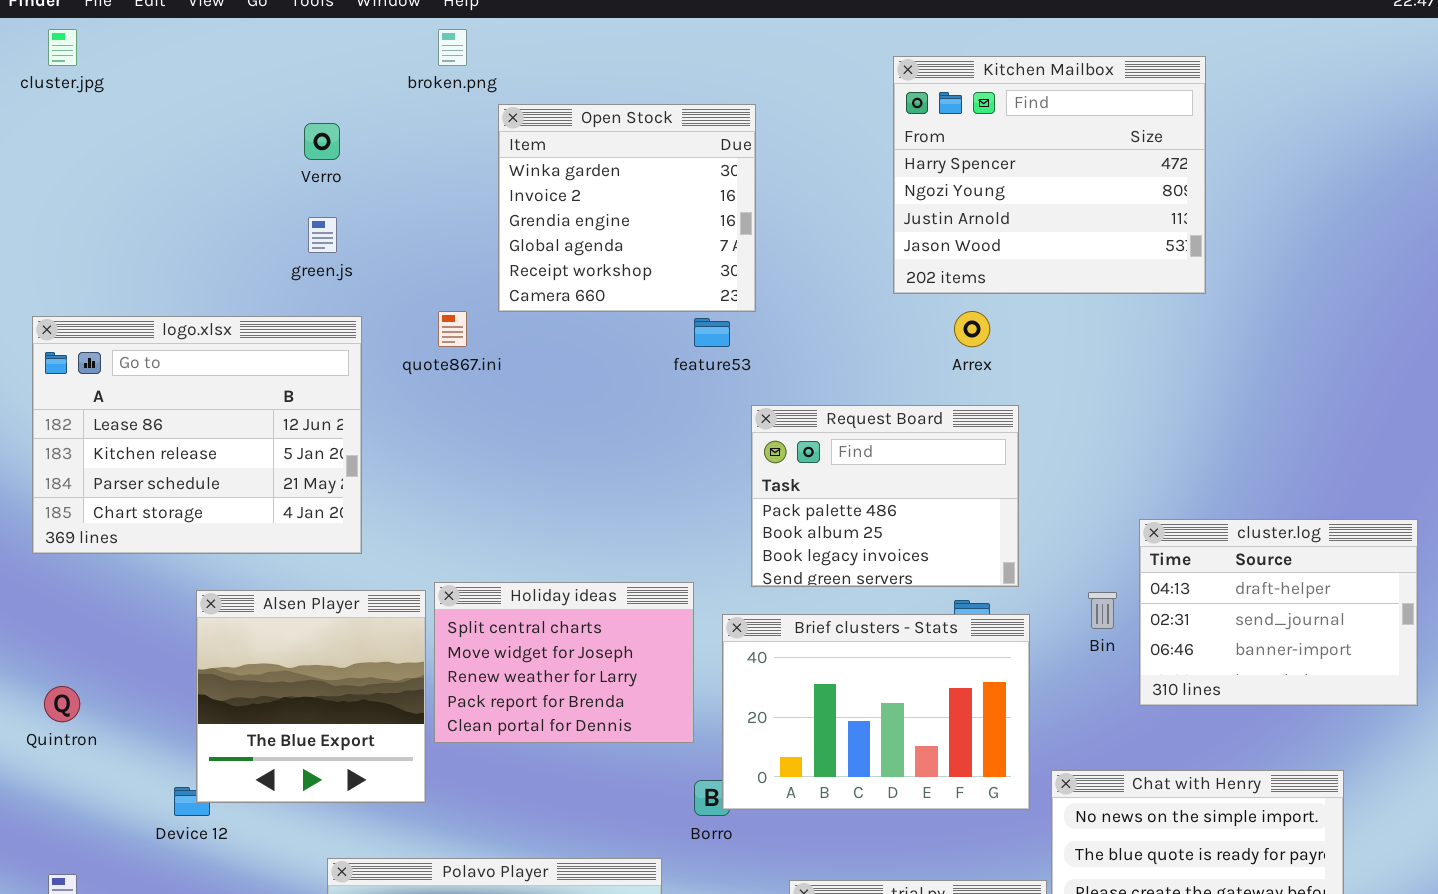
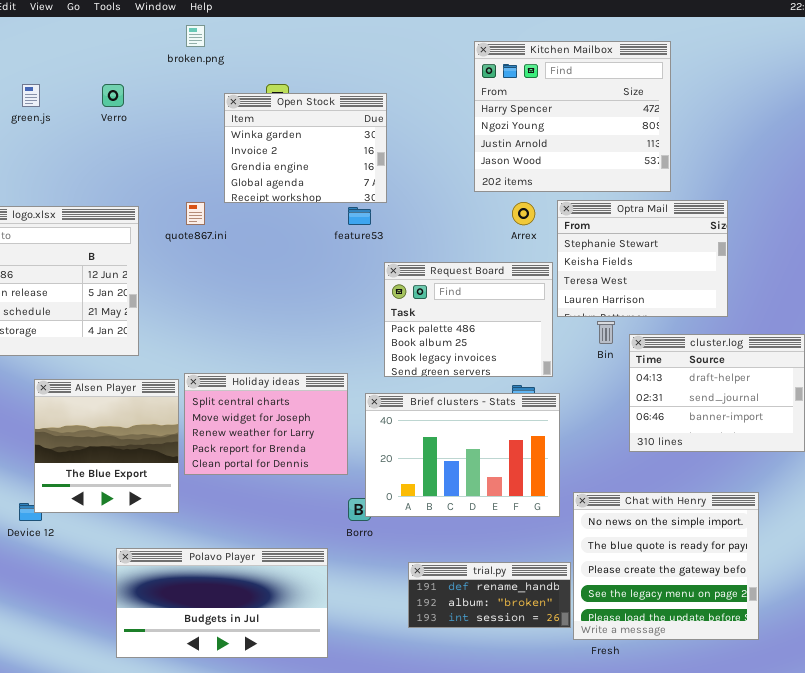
Open Stock: [498,104,756,312] -> [224,93,387,203], resized
green.js: [308,217,337,253] -> [22,84,40,107], moved
Optra Mail: none -> [557,200,728,317], opened
Bin: [1088,592,1117,629] -> [597,321,615,344], moved

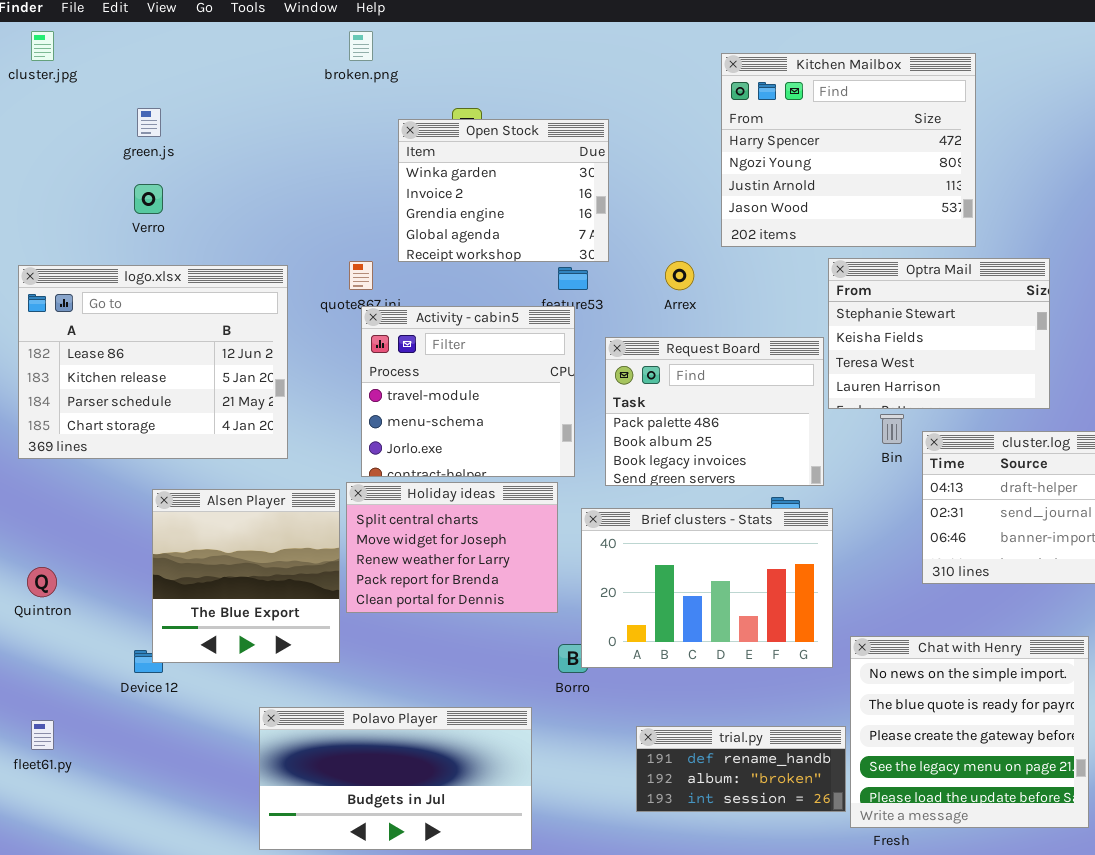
Verro: [102,84,124,107] -> [134,184,163,214], moved
Arrex: [512,202,535,225] -> [665,261,694,290], moved
Activity - cabin5: none -> [361,306,575,477], opened

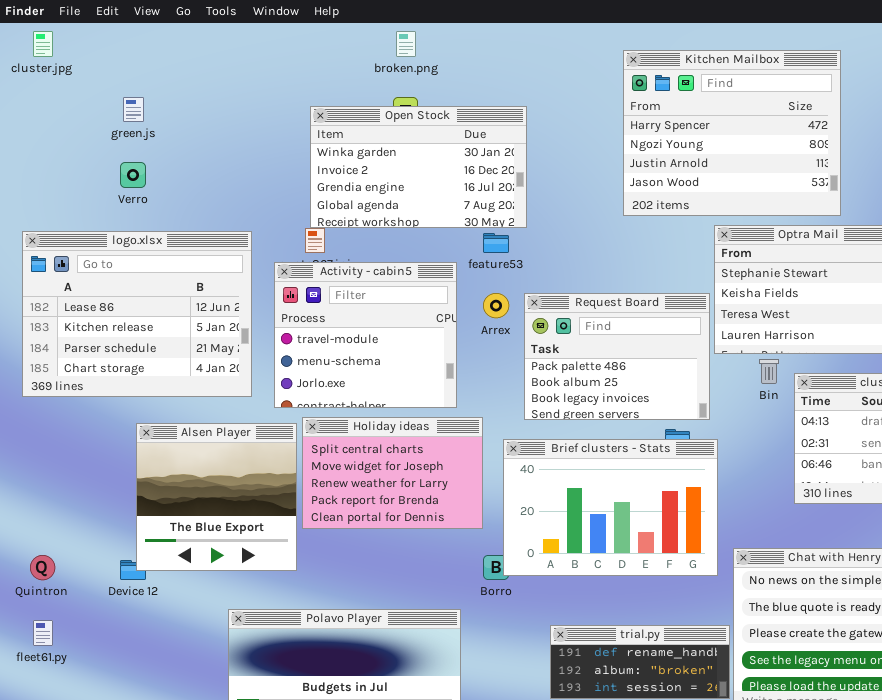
broken.png: [349,31,373,61] -> [396,31,416,57], moved
Open Stock: [398,119,609,262] -> [310,106,527,228], resized
Arrex: [665,261,694,290] -> [483,293,509,318], moved
Activity - cabin5: [361,306,575,477] -> [274,262,457,408], moved
Quintron: [27,567,57,597] -> [30,555,55,580], moved

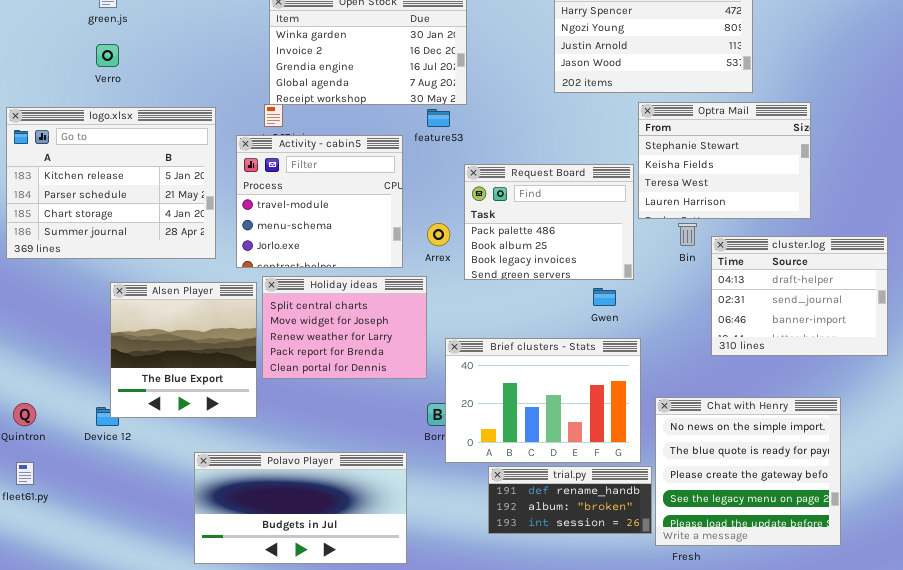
logo.xlsx: [22,231,252,397] -> [6,107,216,259], scrolled down 1 row
Arrex: [483,293,509,318] -> [427,223,450,246], moved
Brief clusters - Stats: [503,439,718,576] -> [445,338,641,463], moved

